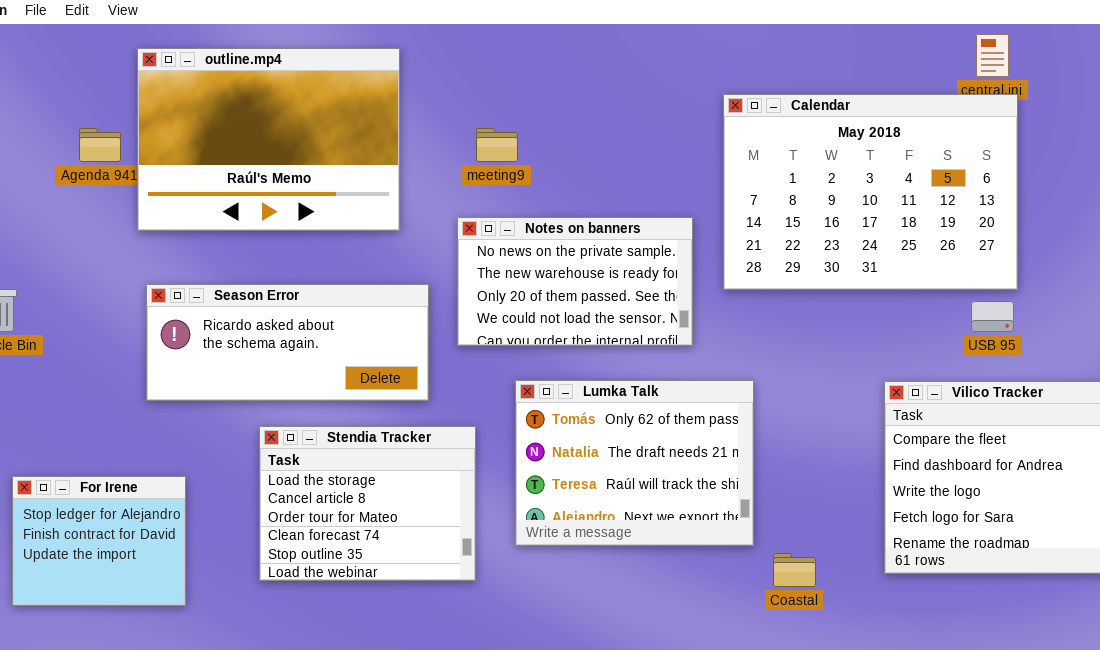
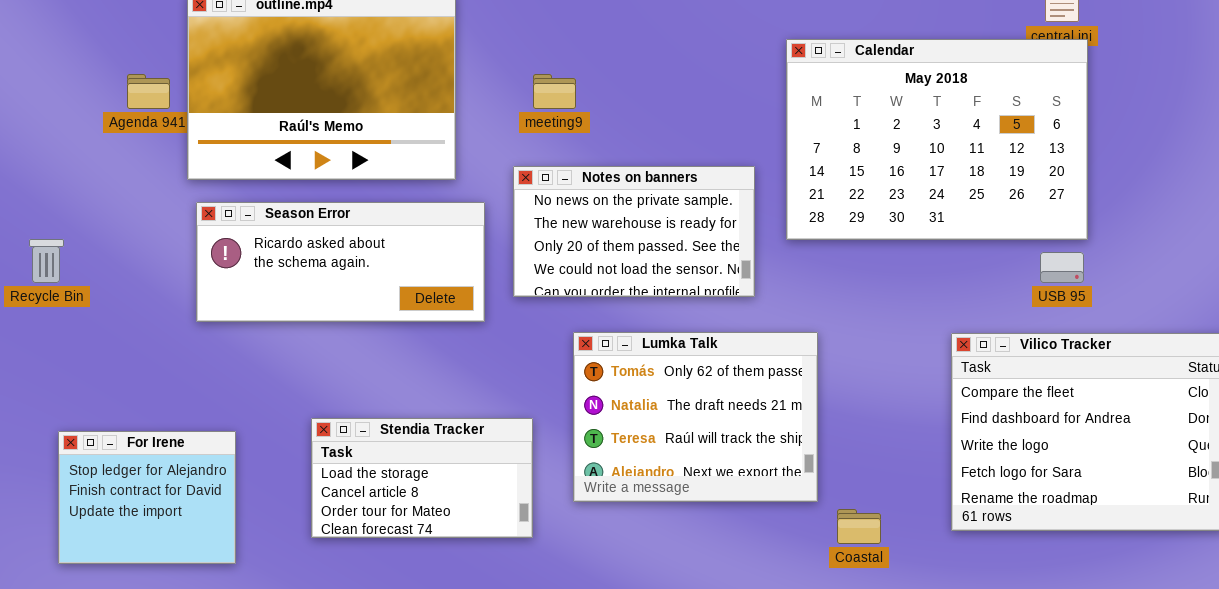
Season Error: [146,284,429,401] -> [196,202,485,322], moved
Stendia Tracker: [259,426,476,581] -> [311,418,533,538], resized

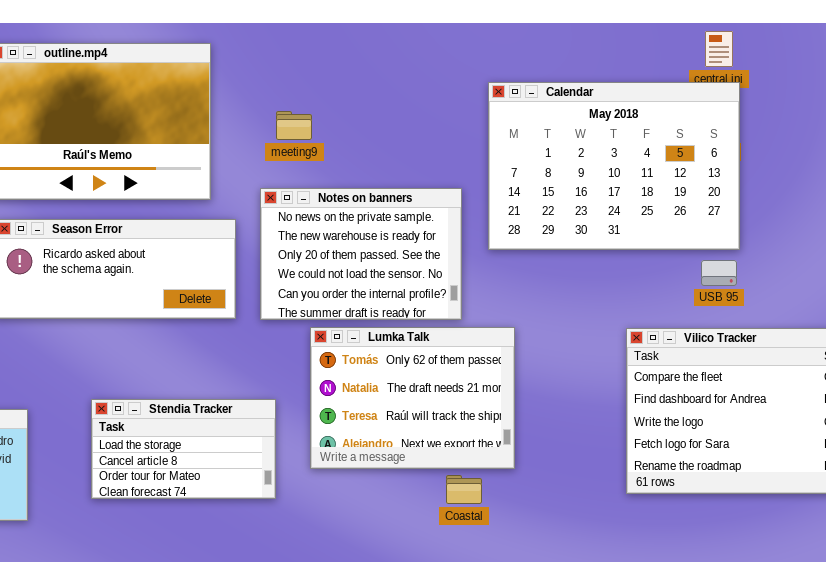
Notes on banners: [513,166,755,297] -> [260,188,462,320], resized
Coastal: [837,509,881,544] -> [446,475,482,504], moved

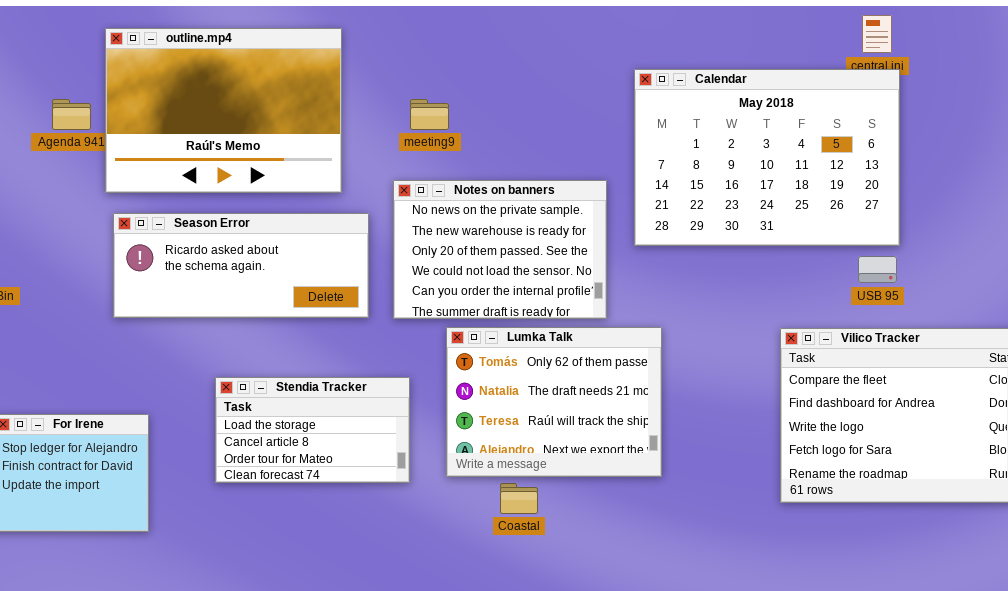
Stendia Tracker: [91,399,276,499] -> [215,377,410,483], moved
Coastal: [446,475,482,504] -> [500,483,538,514], moved

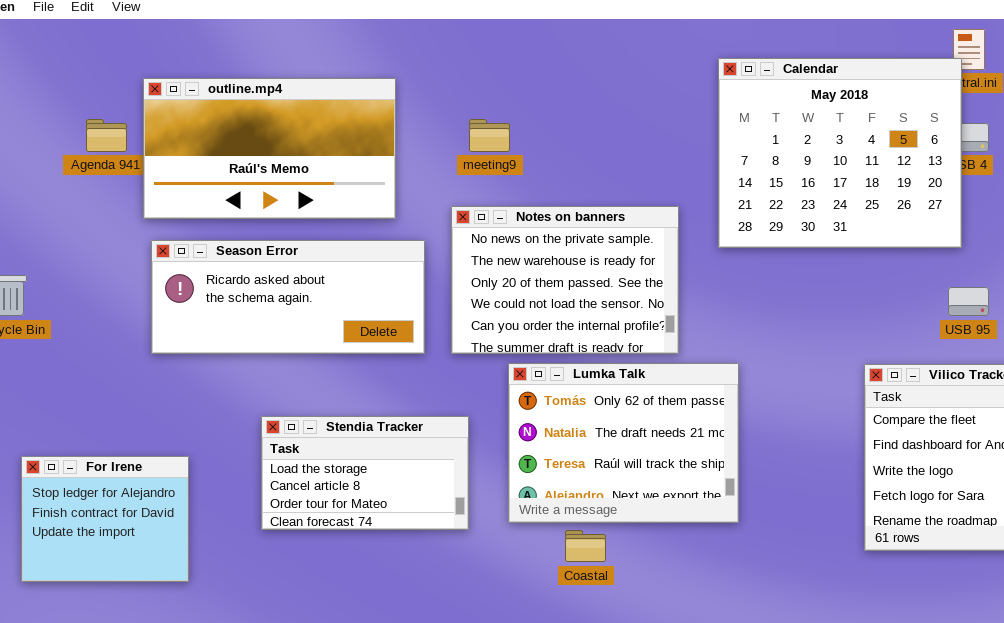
outline.mp4: [105,28,342,193] -> [143,78,396,219], resized
Calendar: [634,69,900,246] -> [718,58,962,248], moved, resized

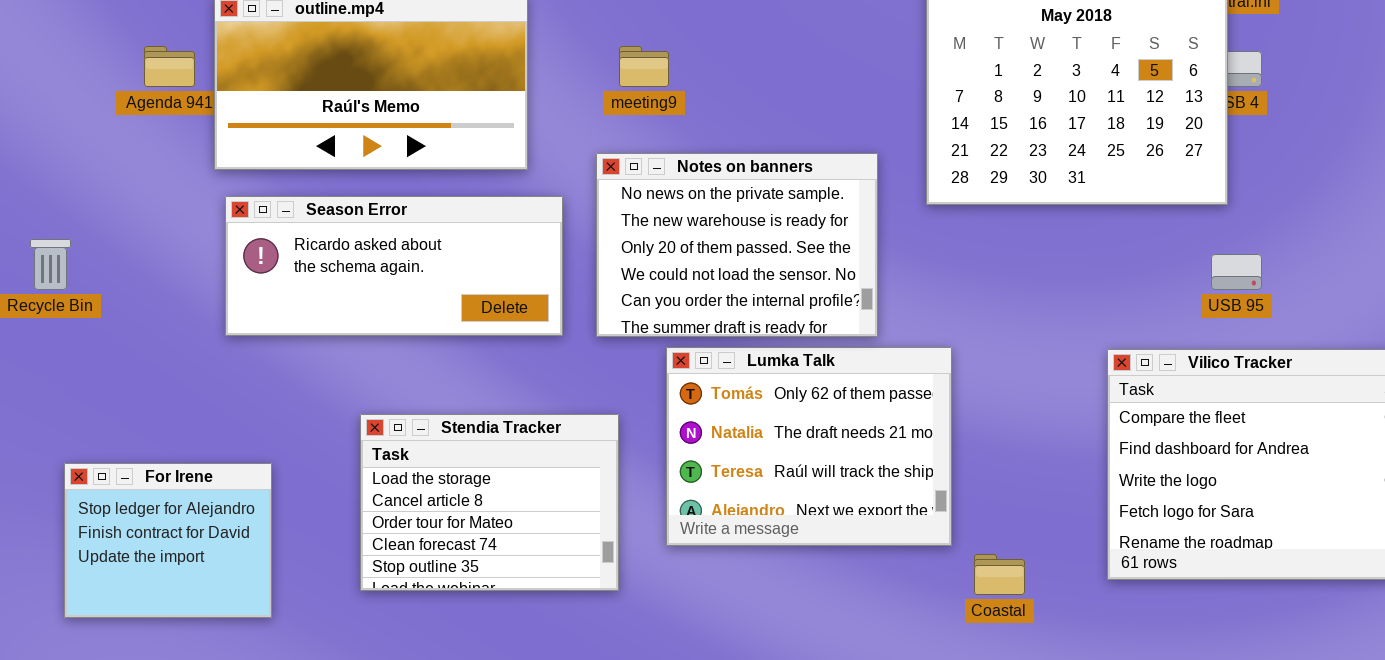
Stendia Tracker: [261,416,469,530] -> [360,414,619,591], resized
Coastal: [565,530,606,562] -> [974,554,1025,595], moved

